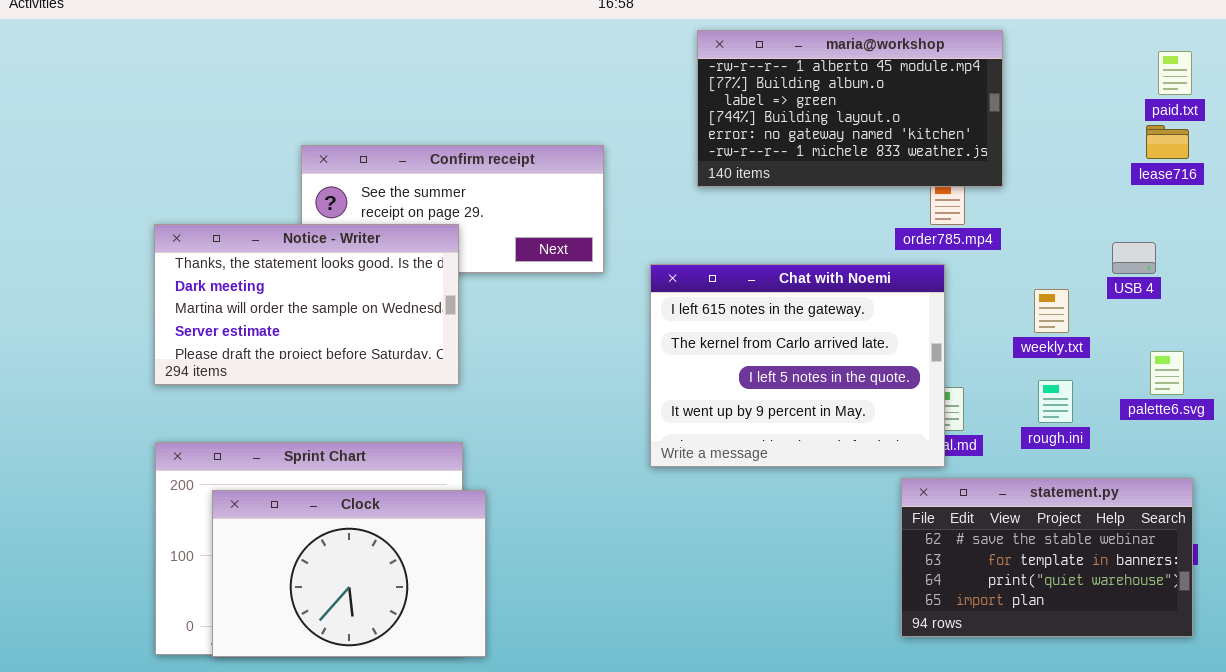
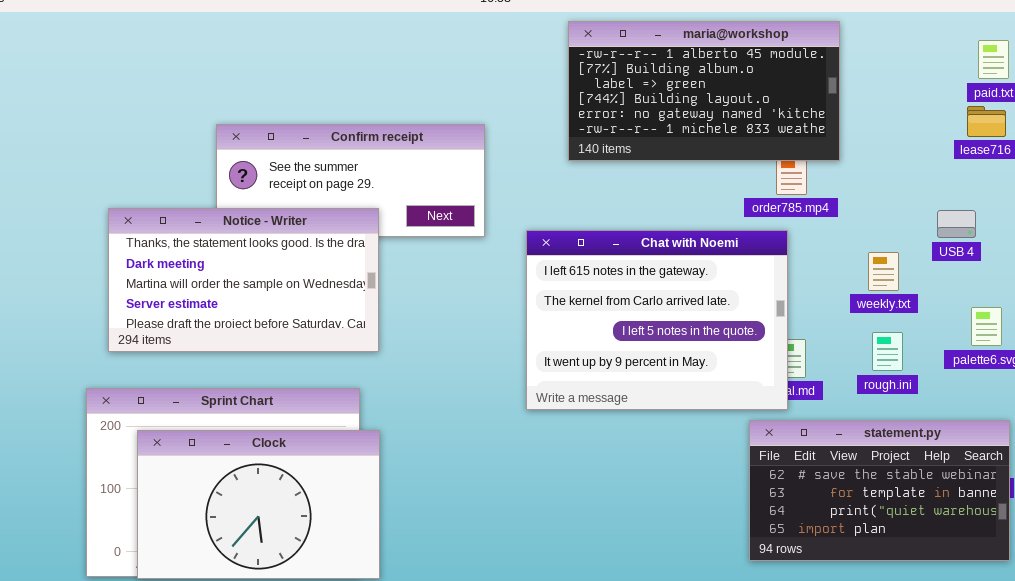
Notice - Writer: [154,224,459,385] -> [108,208,379,352], moved

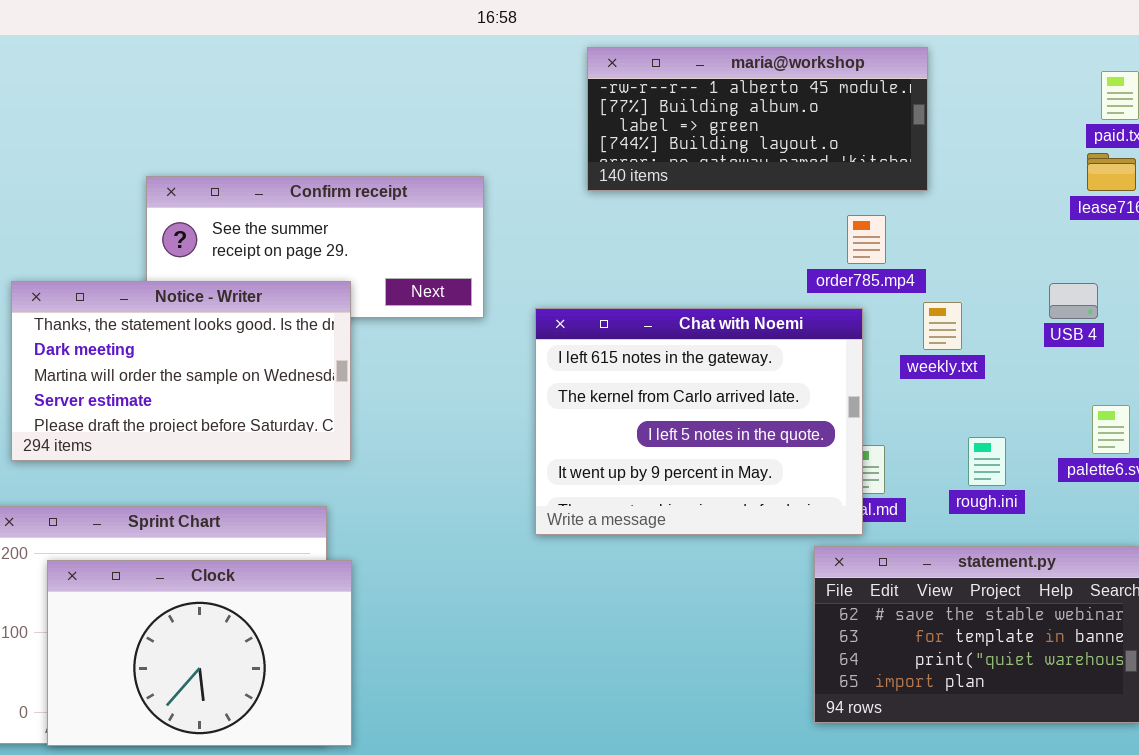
maria@workshop: [568,21,840,161] -> [587,47,928,191], resized
weekly.txt: [868,252,899,291] -> [923,302,962,350], moved

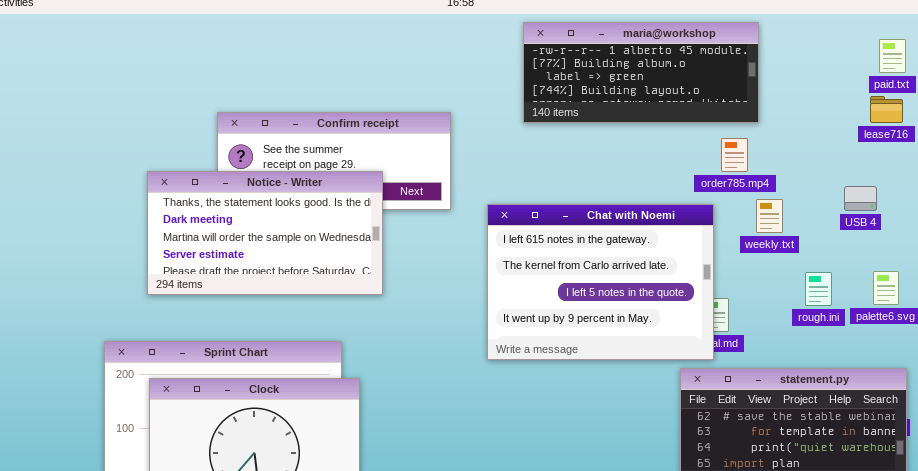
order785.mp4: [847,215,886,264] -> [721,138,748,172], moved
Notice - Writer: [11,281,351,461] -> [147,171,383,295], moved
rough.ini: [968,437,1006,486] -> [805,272,832,306], moved

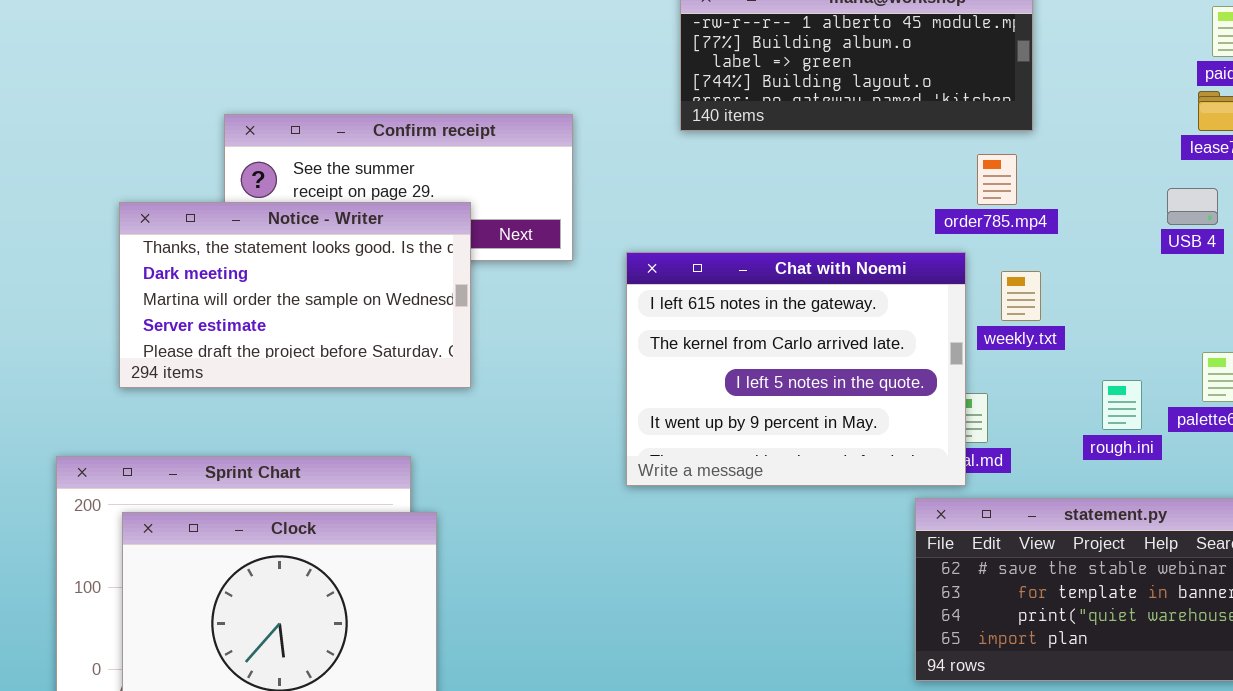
USB 4: [844,186,877,211] -> [1167,188,1218,225], moved
weekly.txt: [756,199,783,233] -> [1001,271,1041,321], moved
rough.ini: [805,272,832,306] -> [1102,380,1142,430], moved

